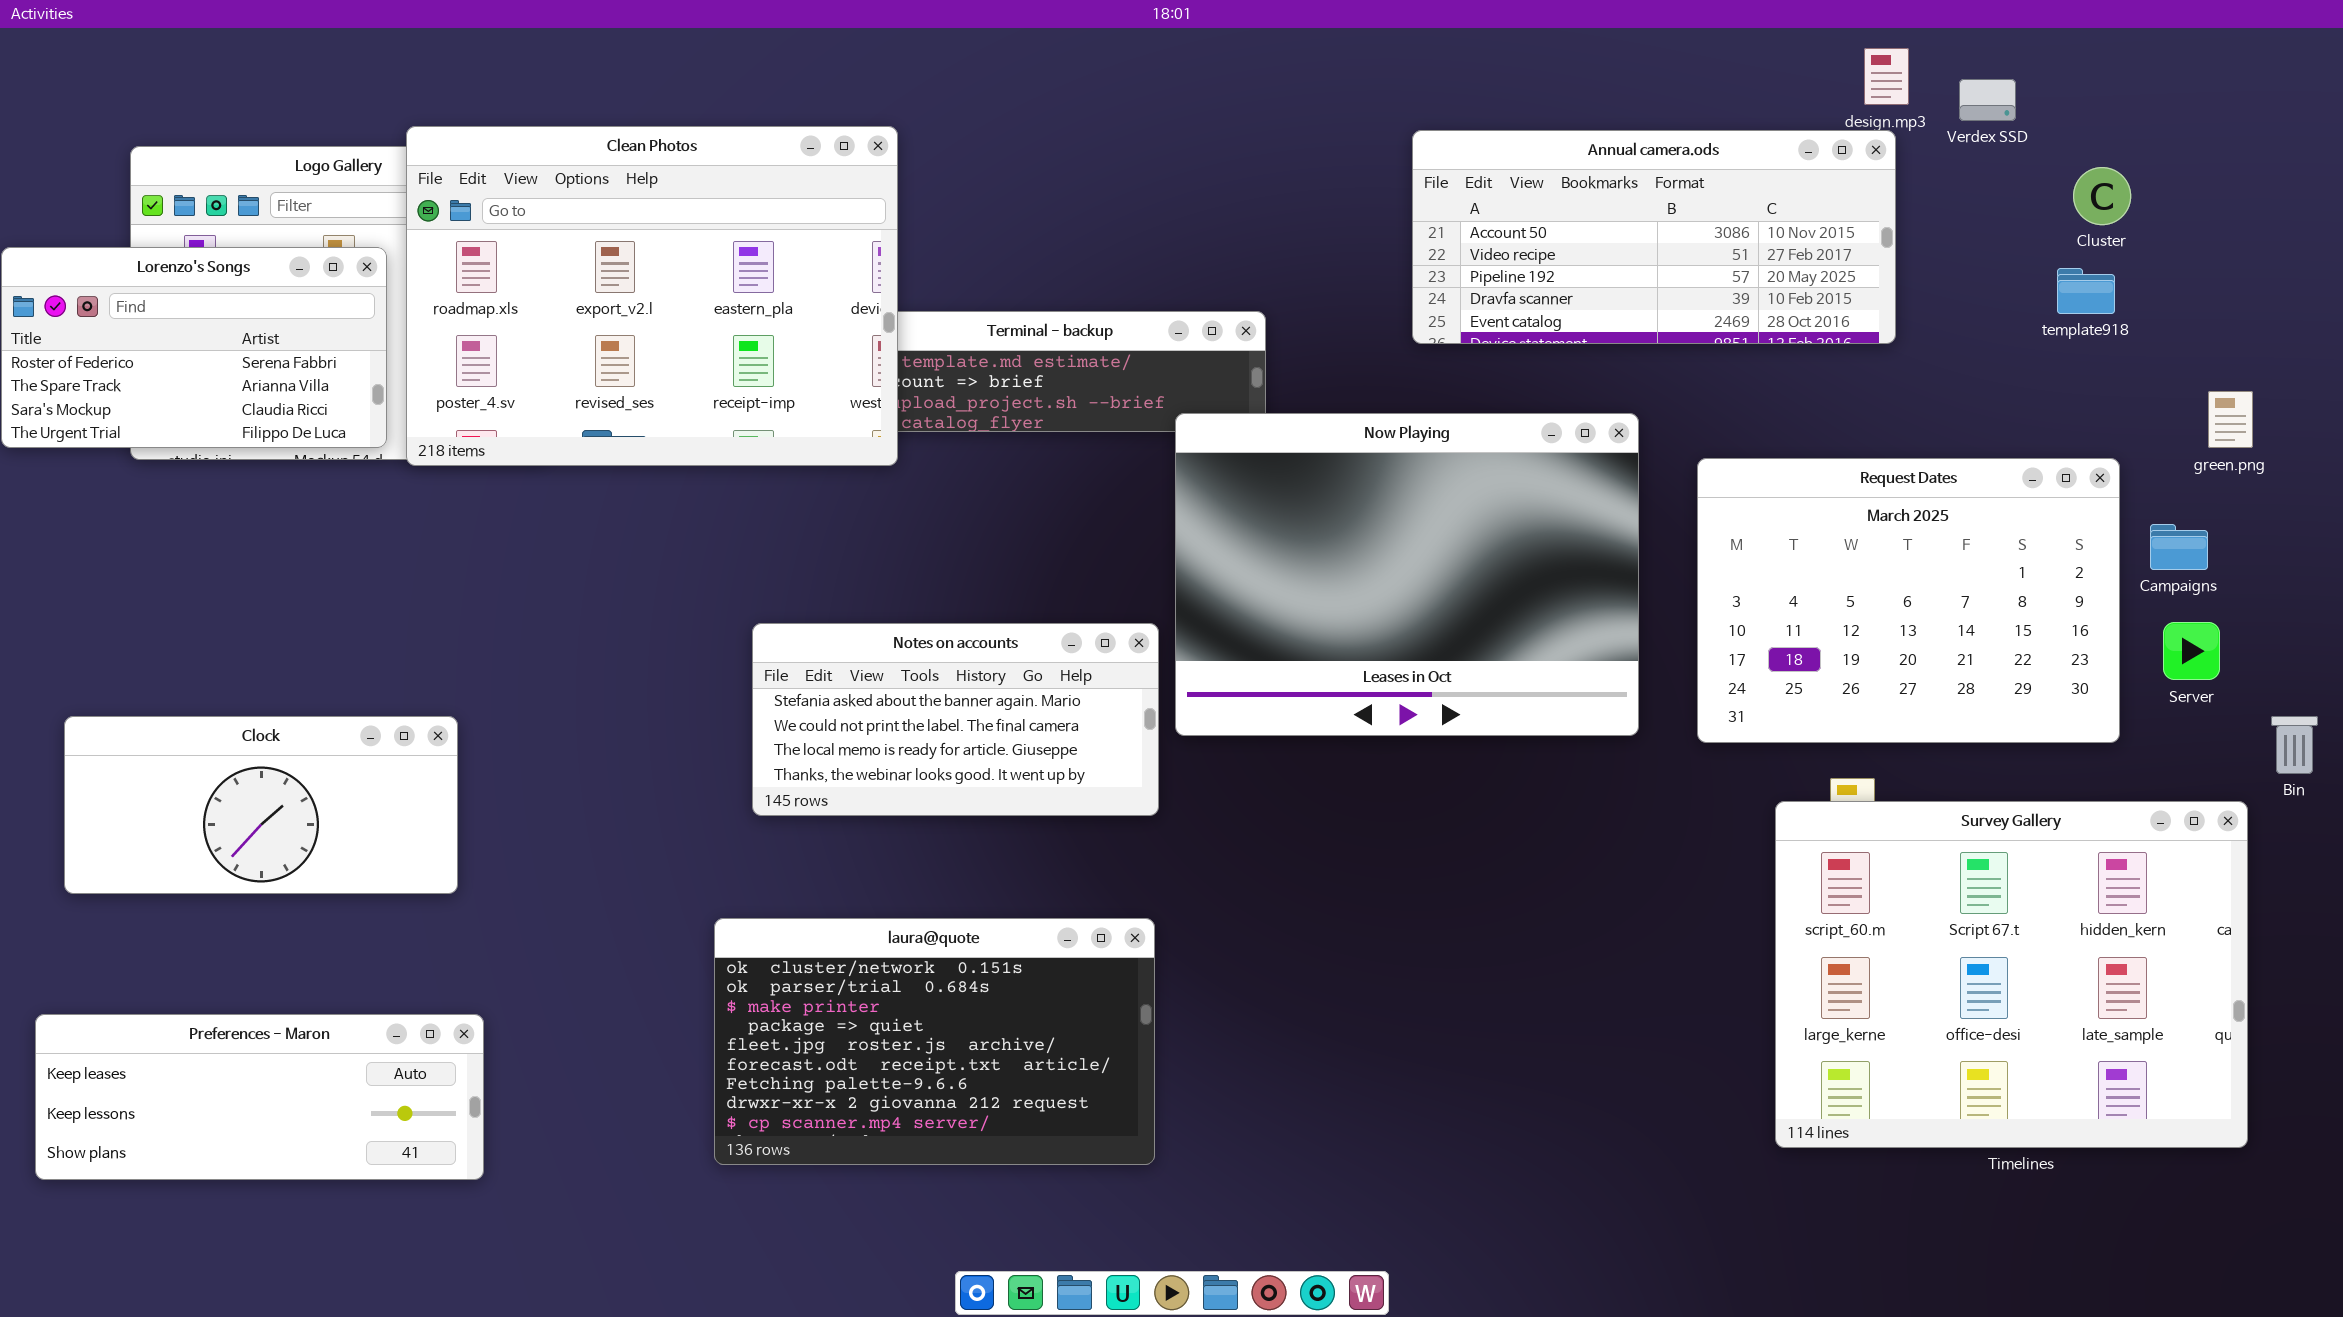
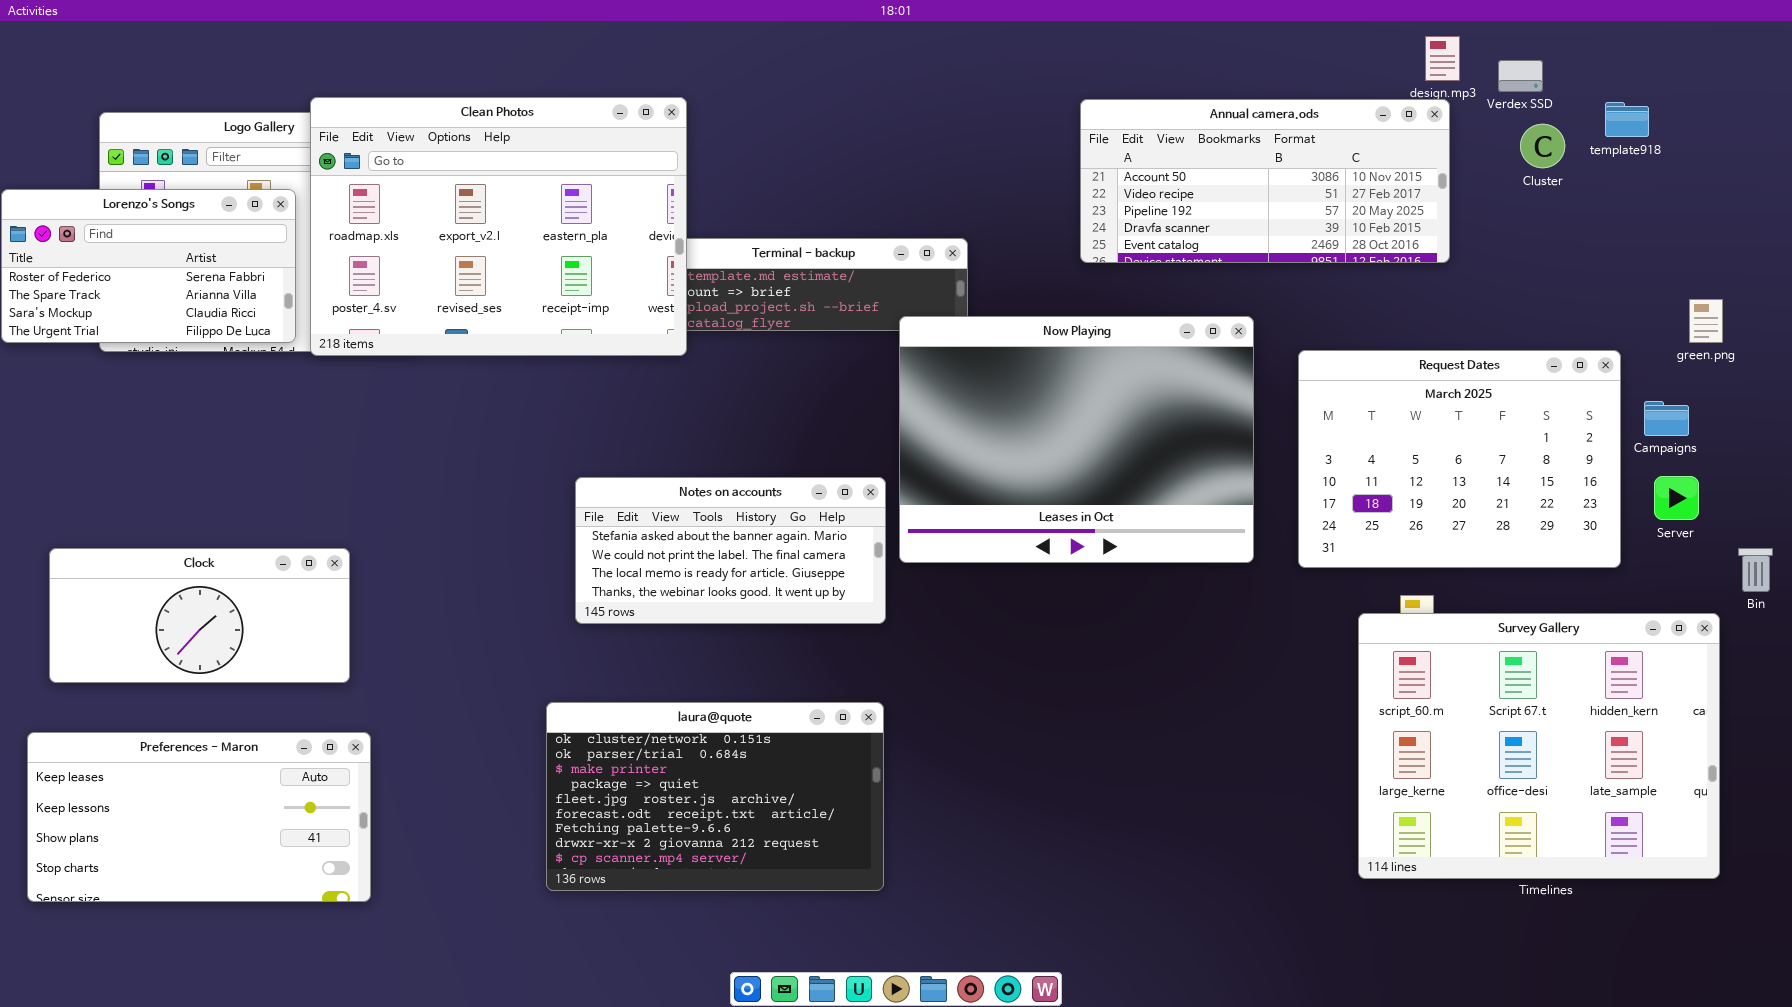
Cluster: [2073,167,2131,225] -> [1520,124,1565,168], moved
template918: [2057,268,2115,314] -> [1605,102,1649,137], moved
Preferences - Maron: [35,1014,484,1180] -> [27,732,371,902], resized

